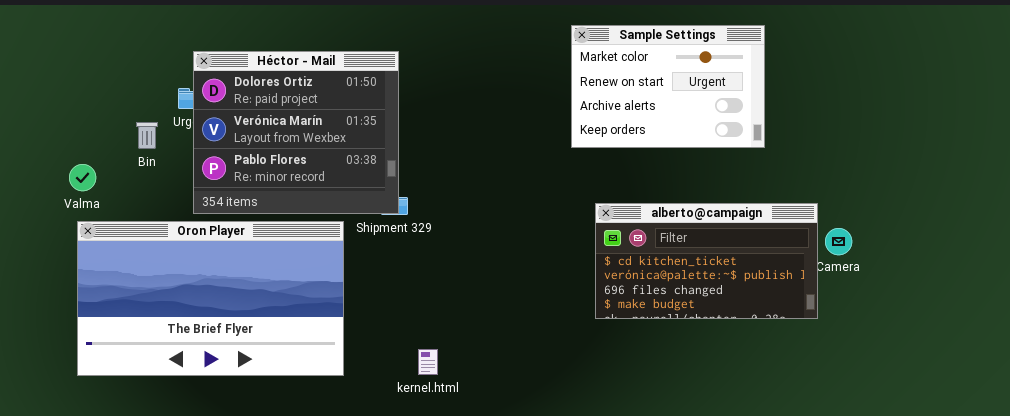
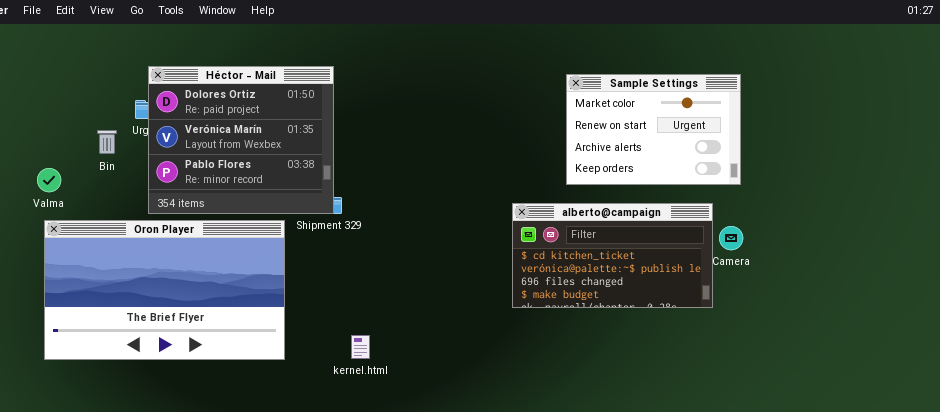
Sample Settings: [571,25,765,148] -> [566,74,741,185], moved

